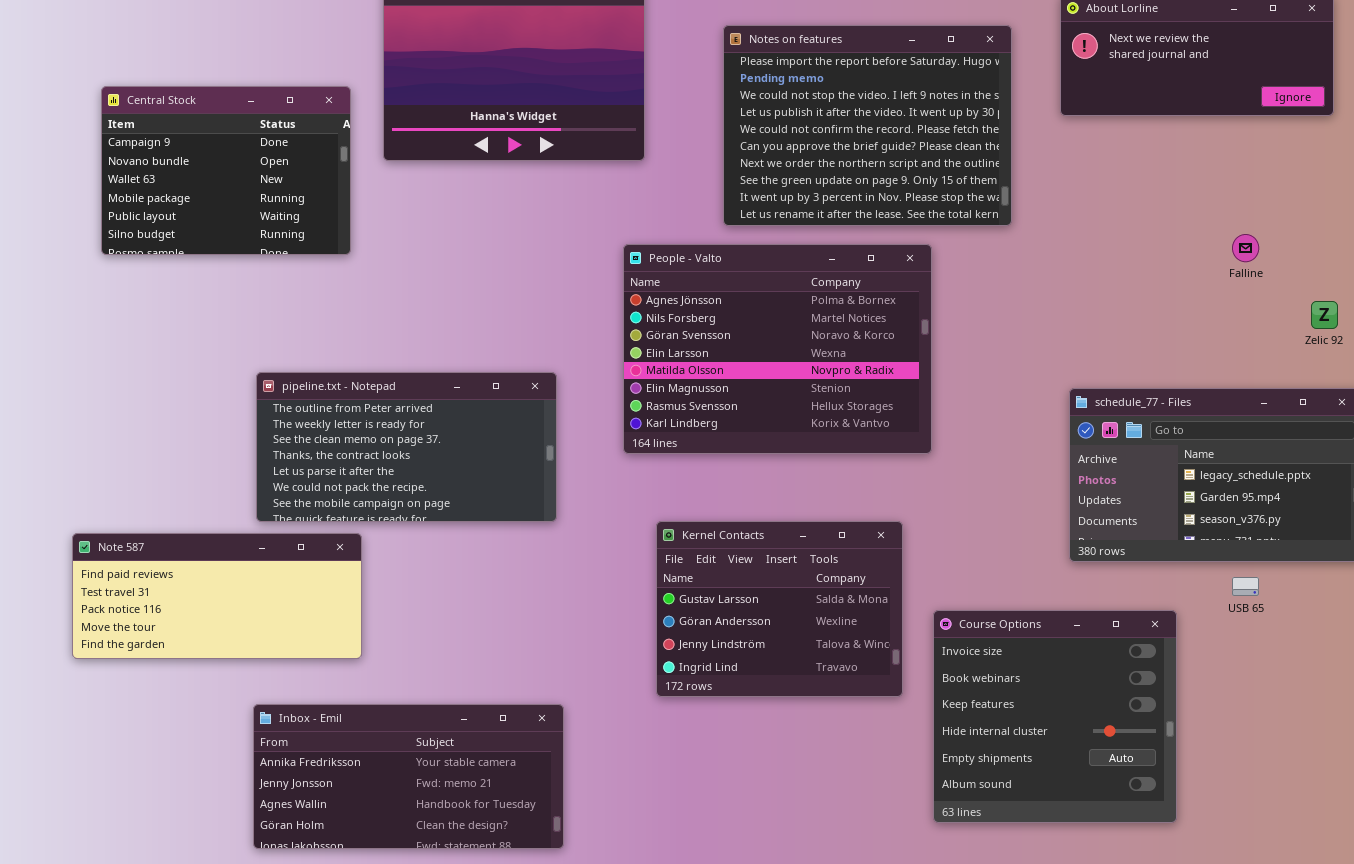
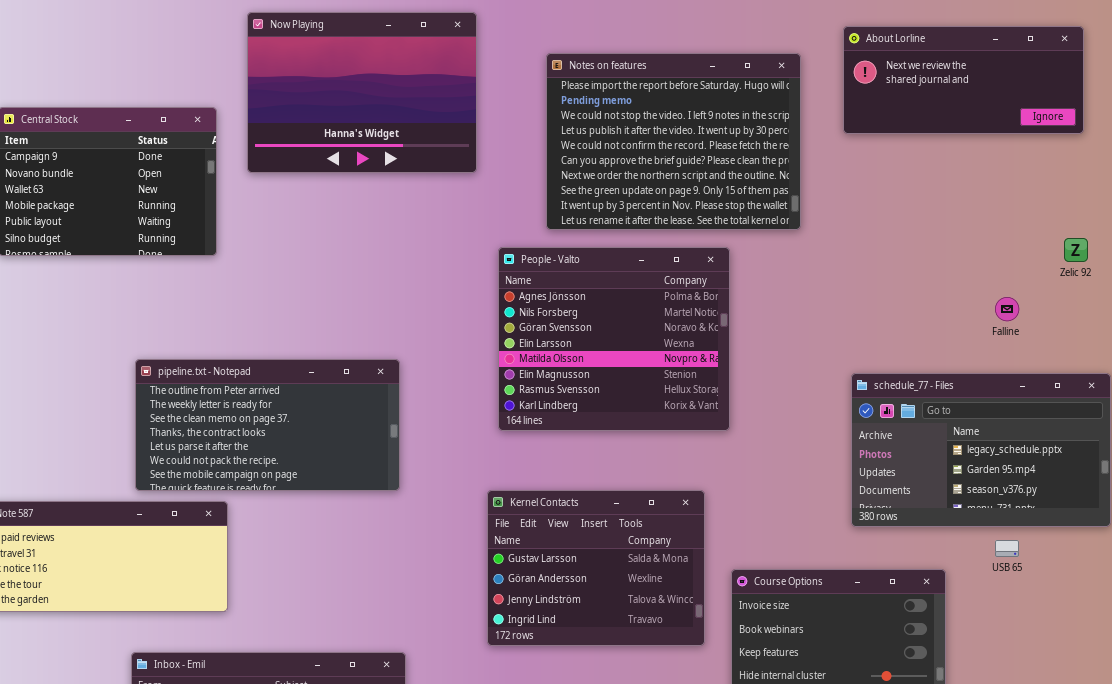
Falline: [1232,234,1259,262] -> [995,297,1019,321], moved
People - Valto: [623,244,932,454] -> [498,247,730,431], resized
Zelic 92: [1311,301,1338,329] -> [1064,238,1088,262], moved

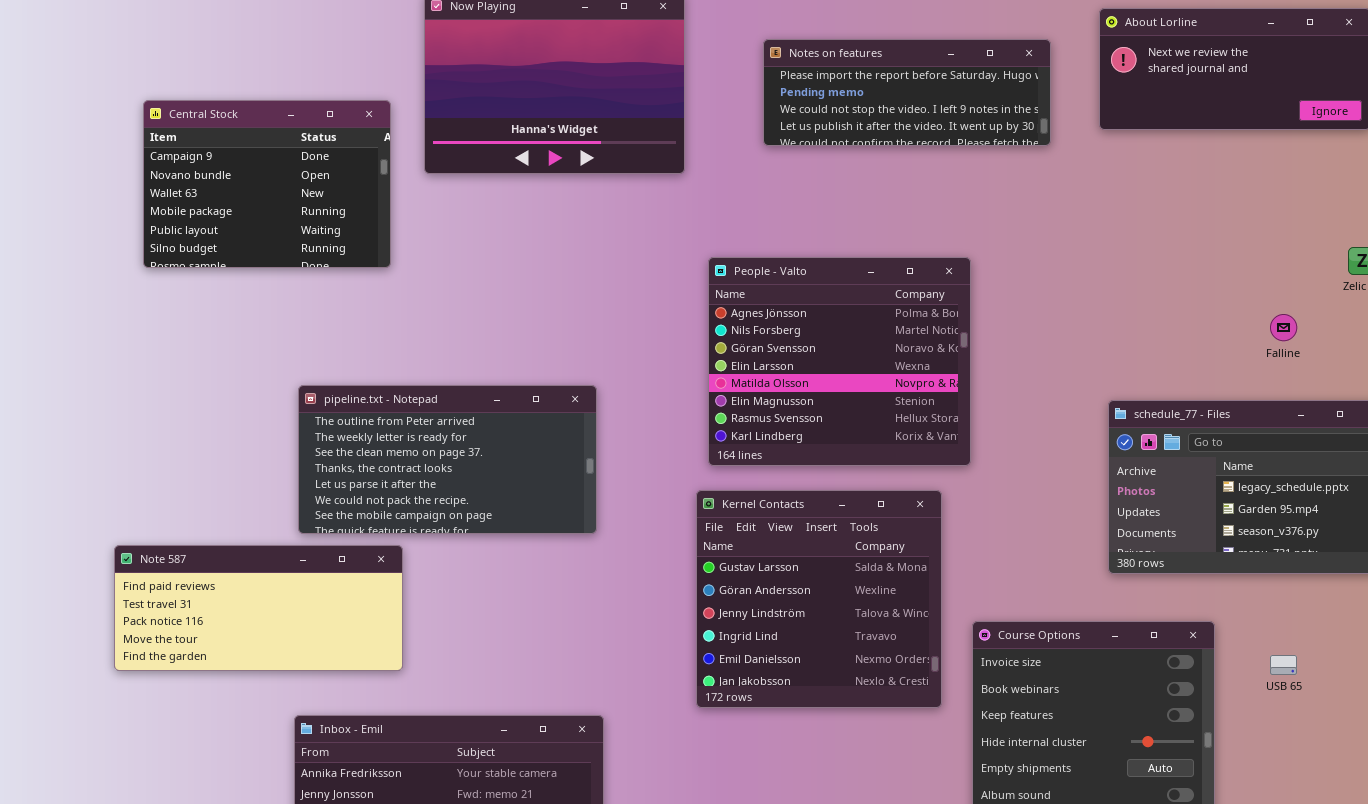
Notes on features: [546,53,801,230] -> [763,39,1051,146], resized
Kernel Contacts: [487,490,705,646] -> [696,490,942,708], resized
USB 65: [995,540,1019,557] -> [1270,655,1297,675], moved

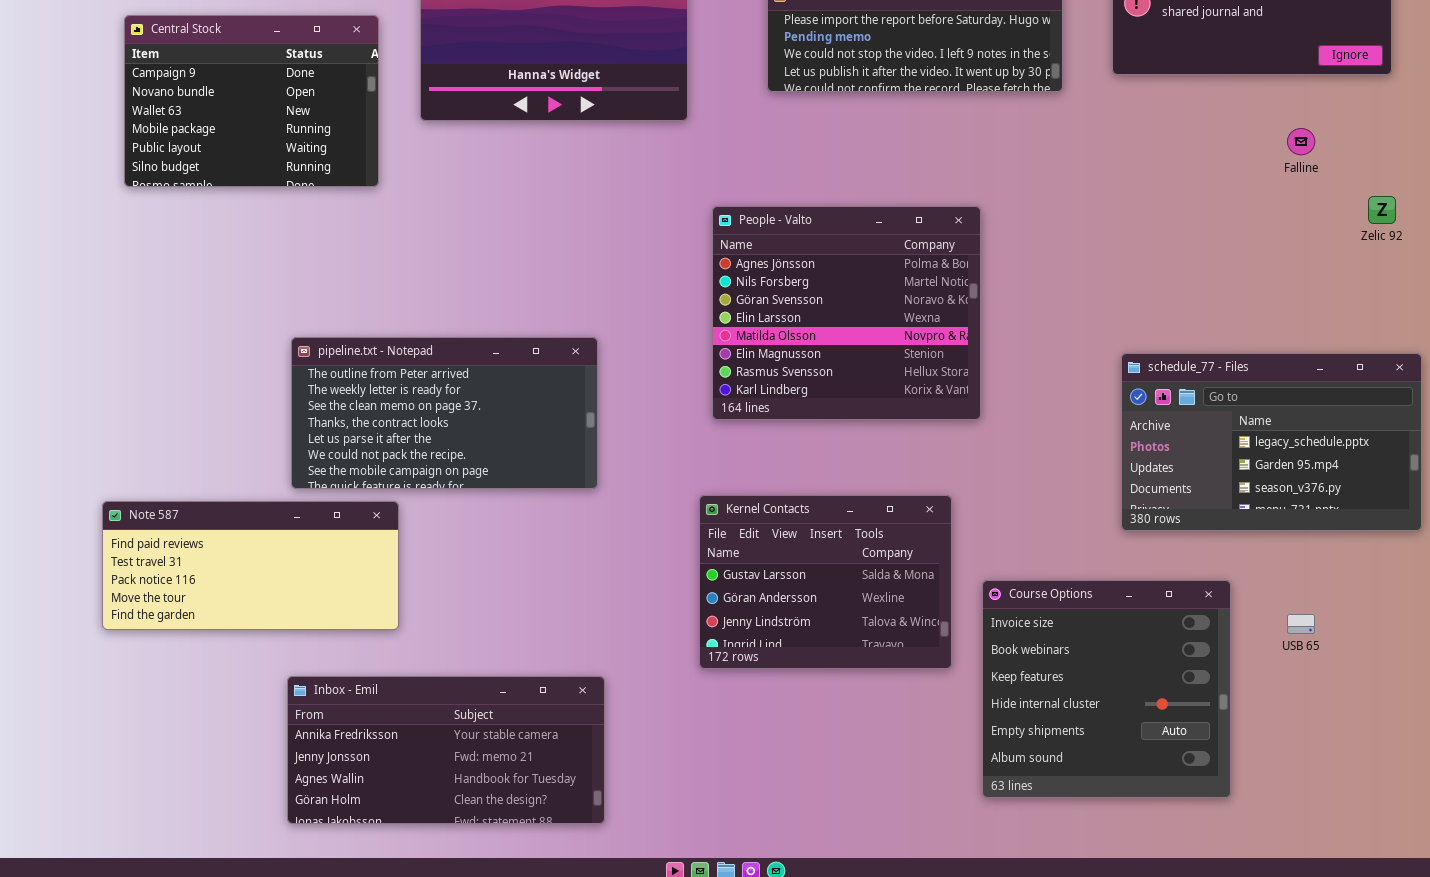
Central Stock: [143,100,391,268] -> [124,15,379,187], moved
Falline: [1270,314,1297,341] -> [1287,128,1315,155], moved
Kernel Contacts: [696,490,942,708] -> [699,495,952,669], resized

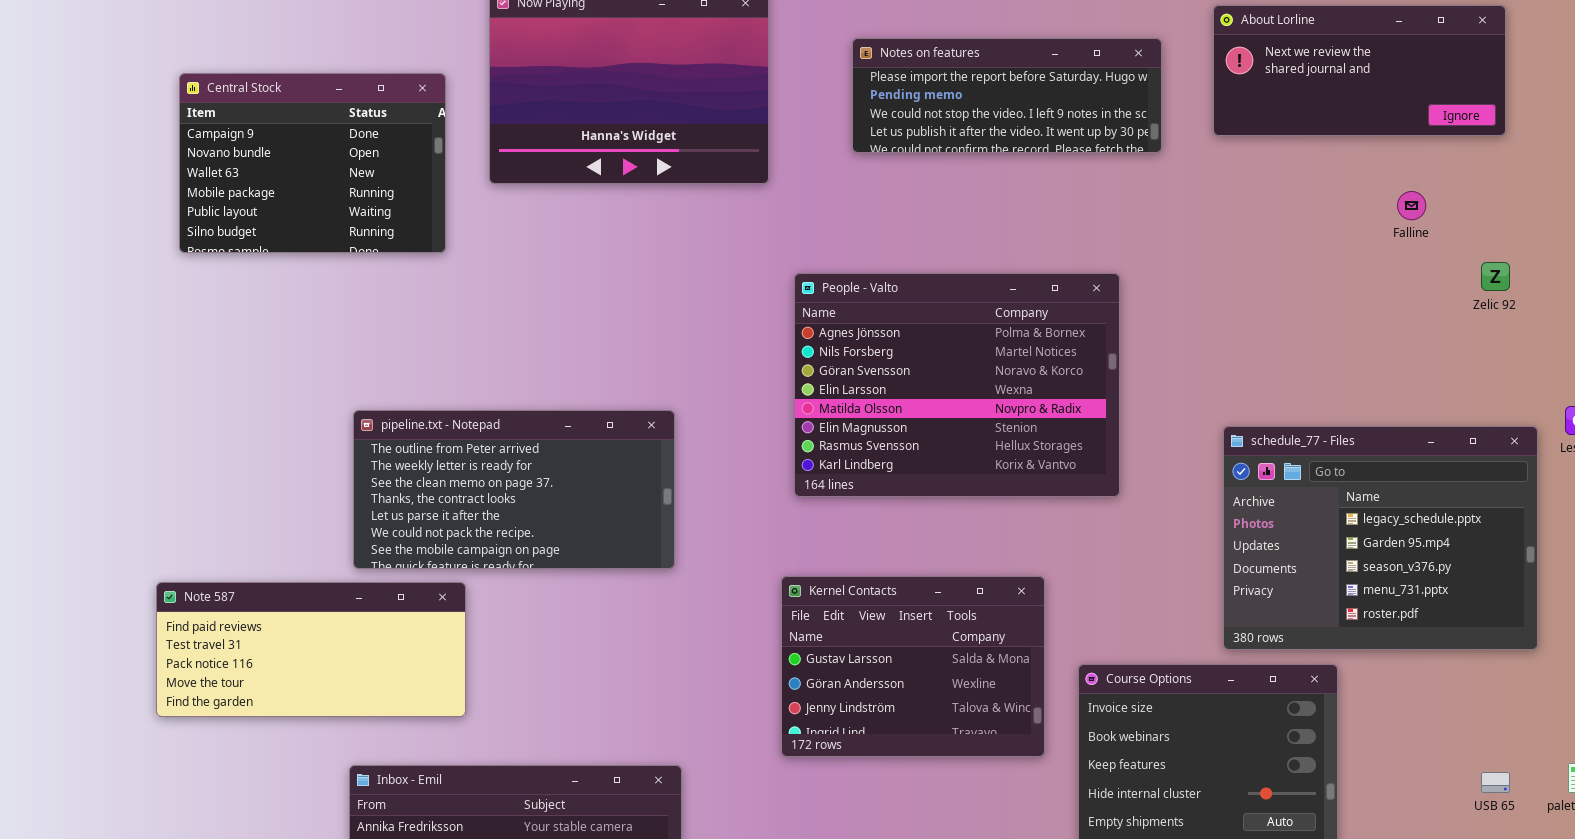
People - Valto: [712,206,981,420] -> [794,273,1120,497], resized
schedule_77 - Files: [1121,353,1422,531] -> [1223,426,1538,650], resized
USB 65: [1287,614,1315,634] -> [1481,772,1510,793], moved

